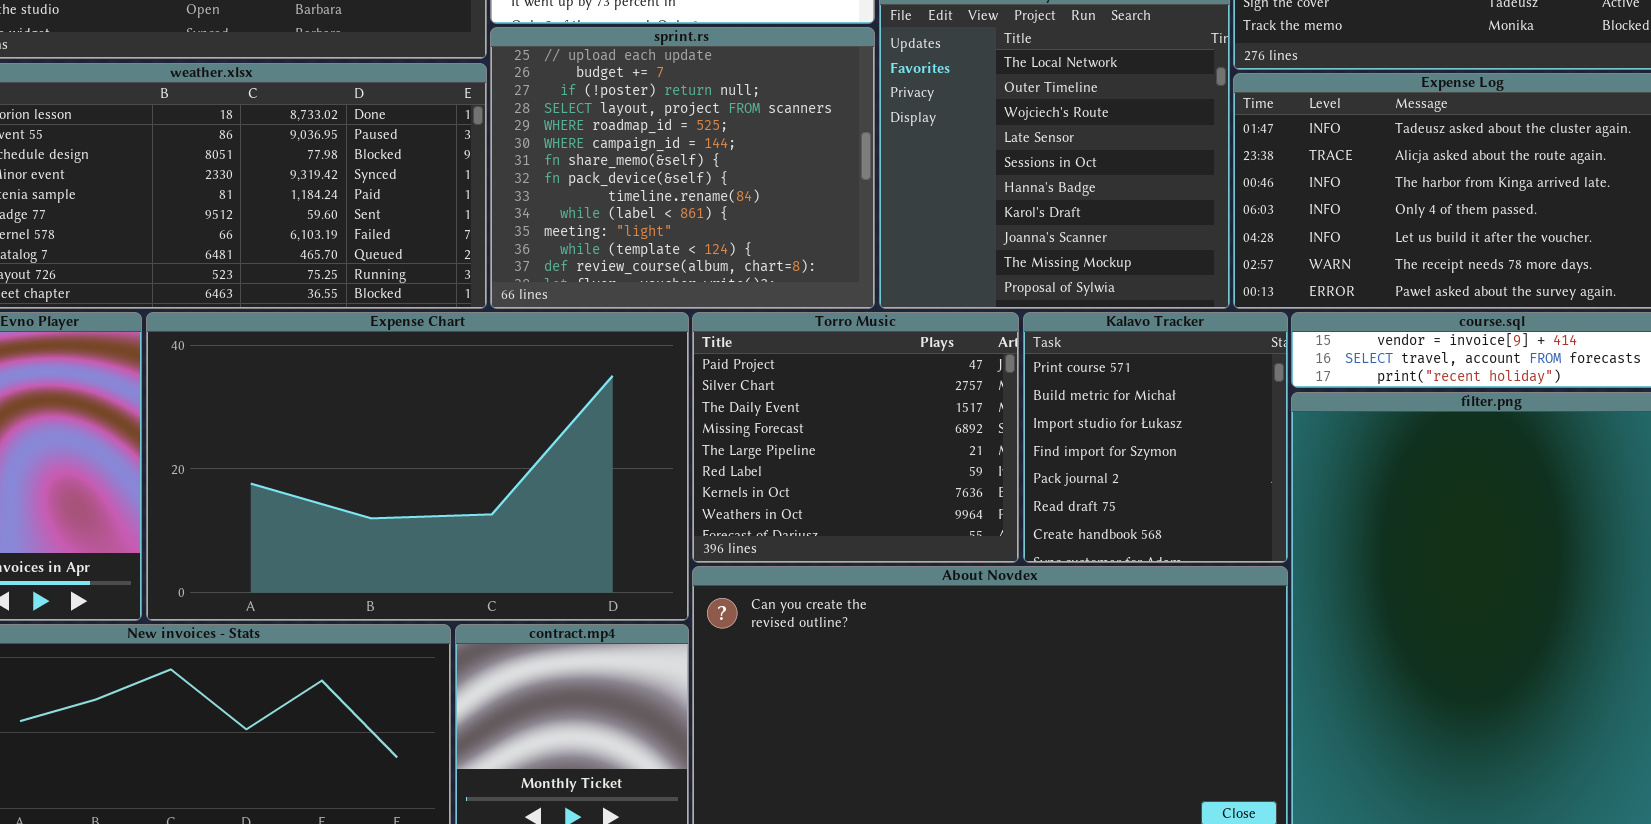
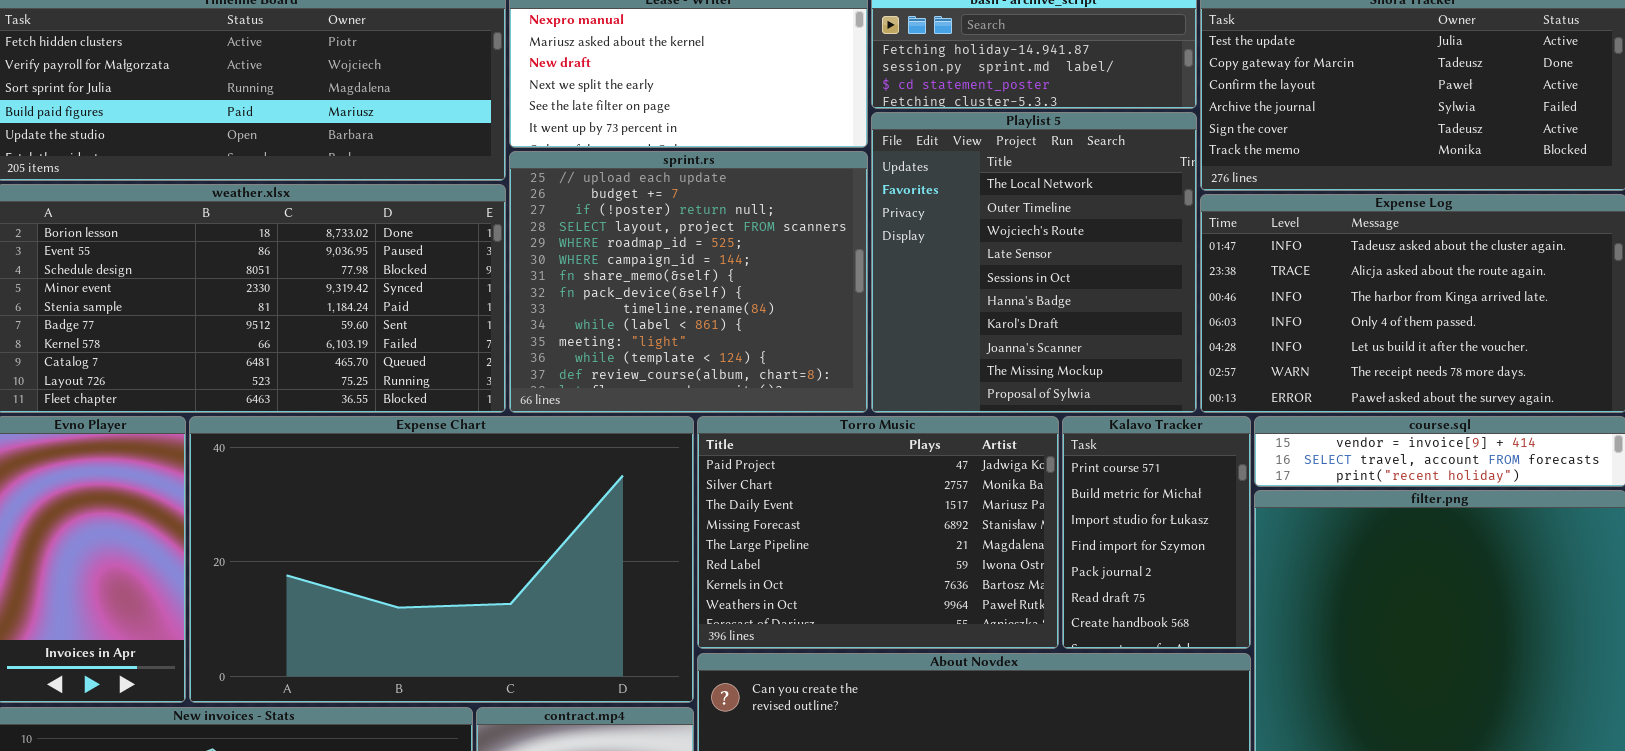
Torro Music: [692,312,1019,563] -> [697,416,1059,649], resized
Kalavo Tracker: [1023,312,1288,563] -> [1062,416,1251,649], resized

